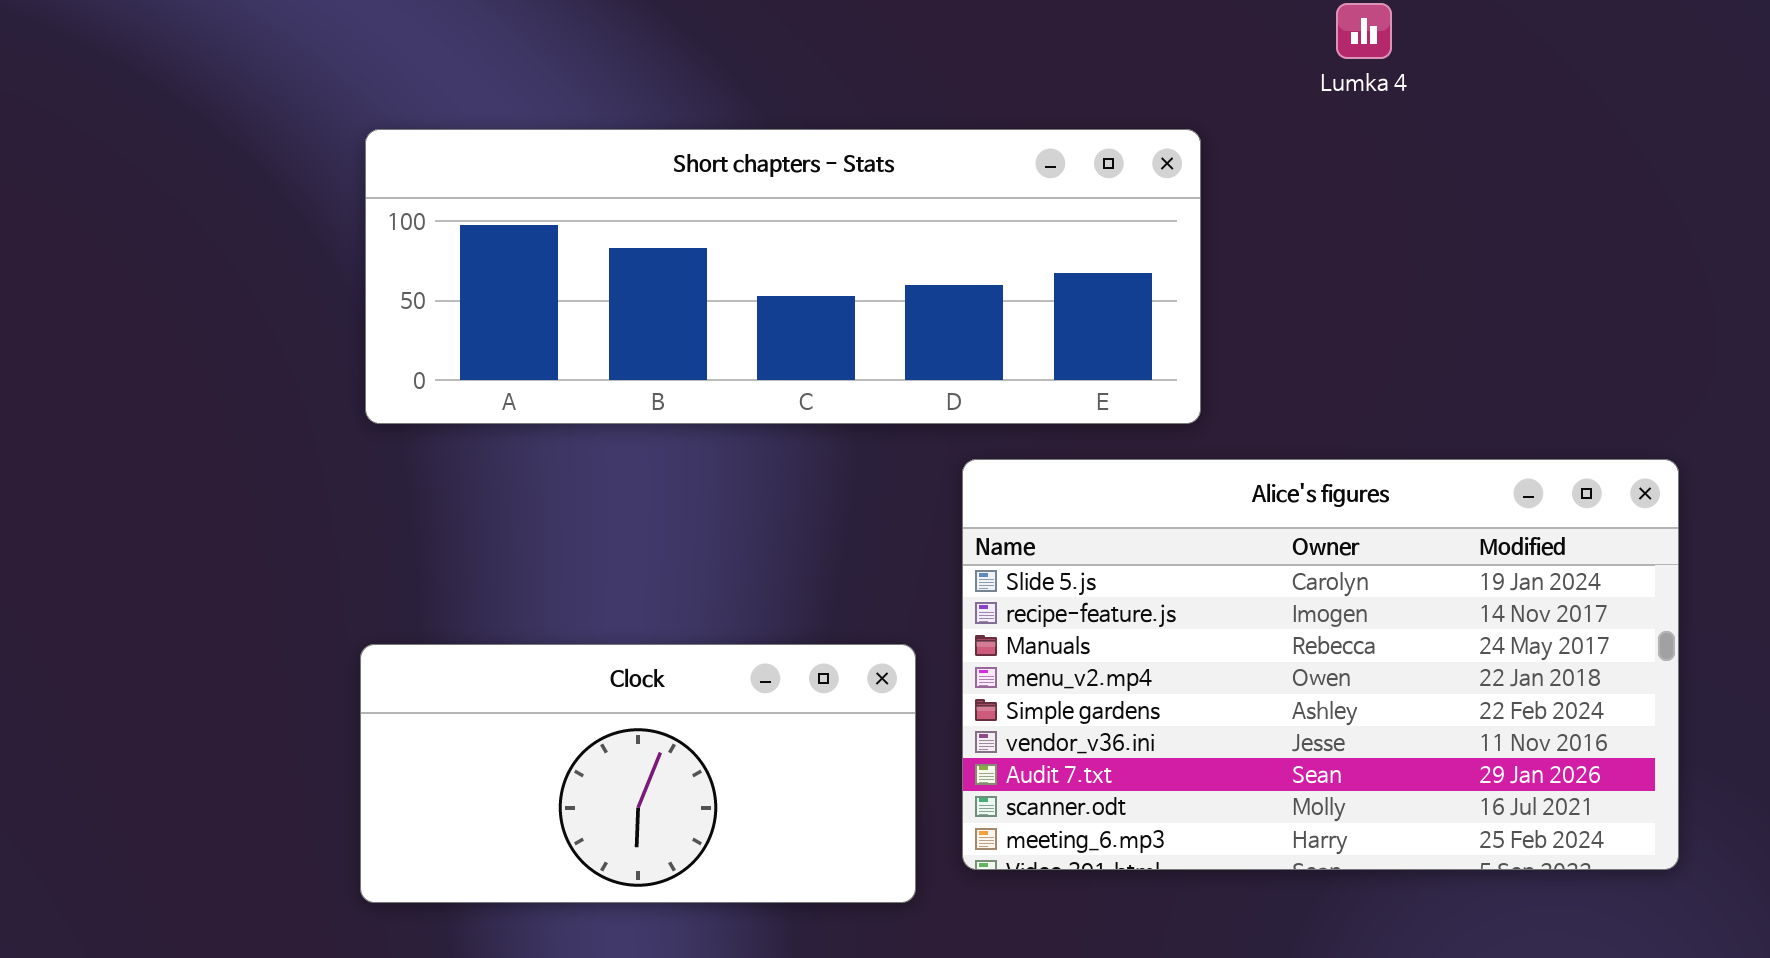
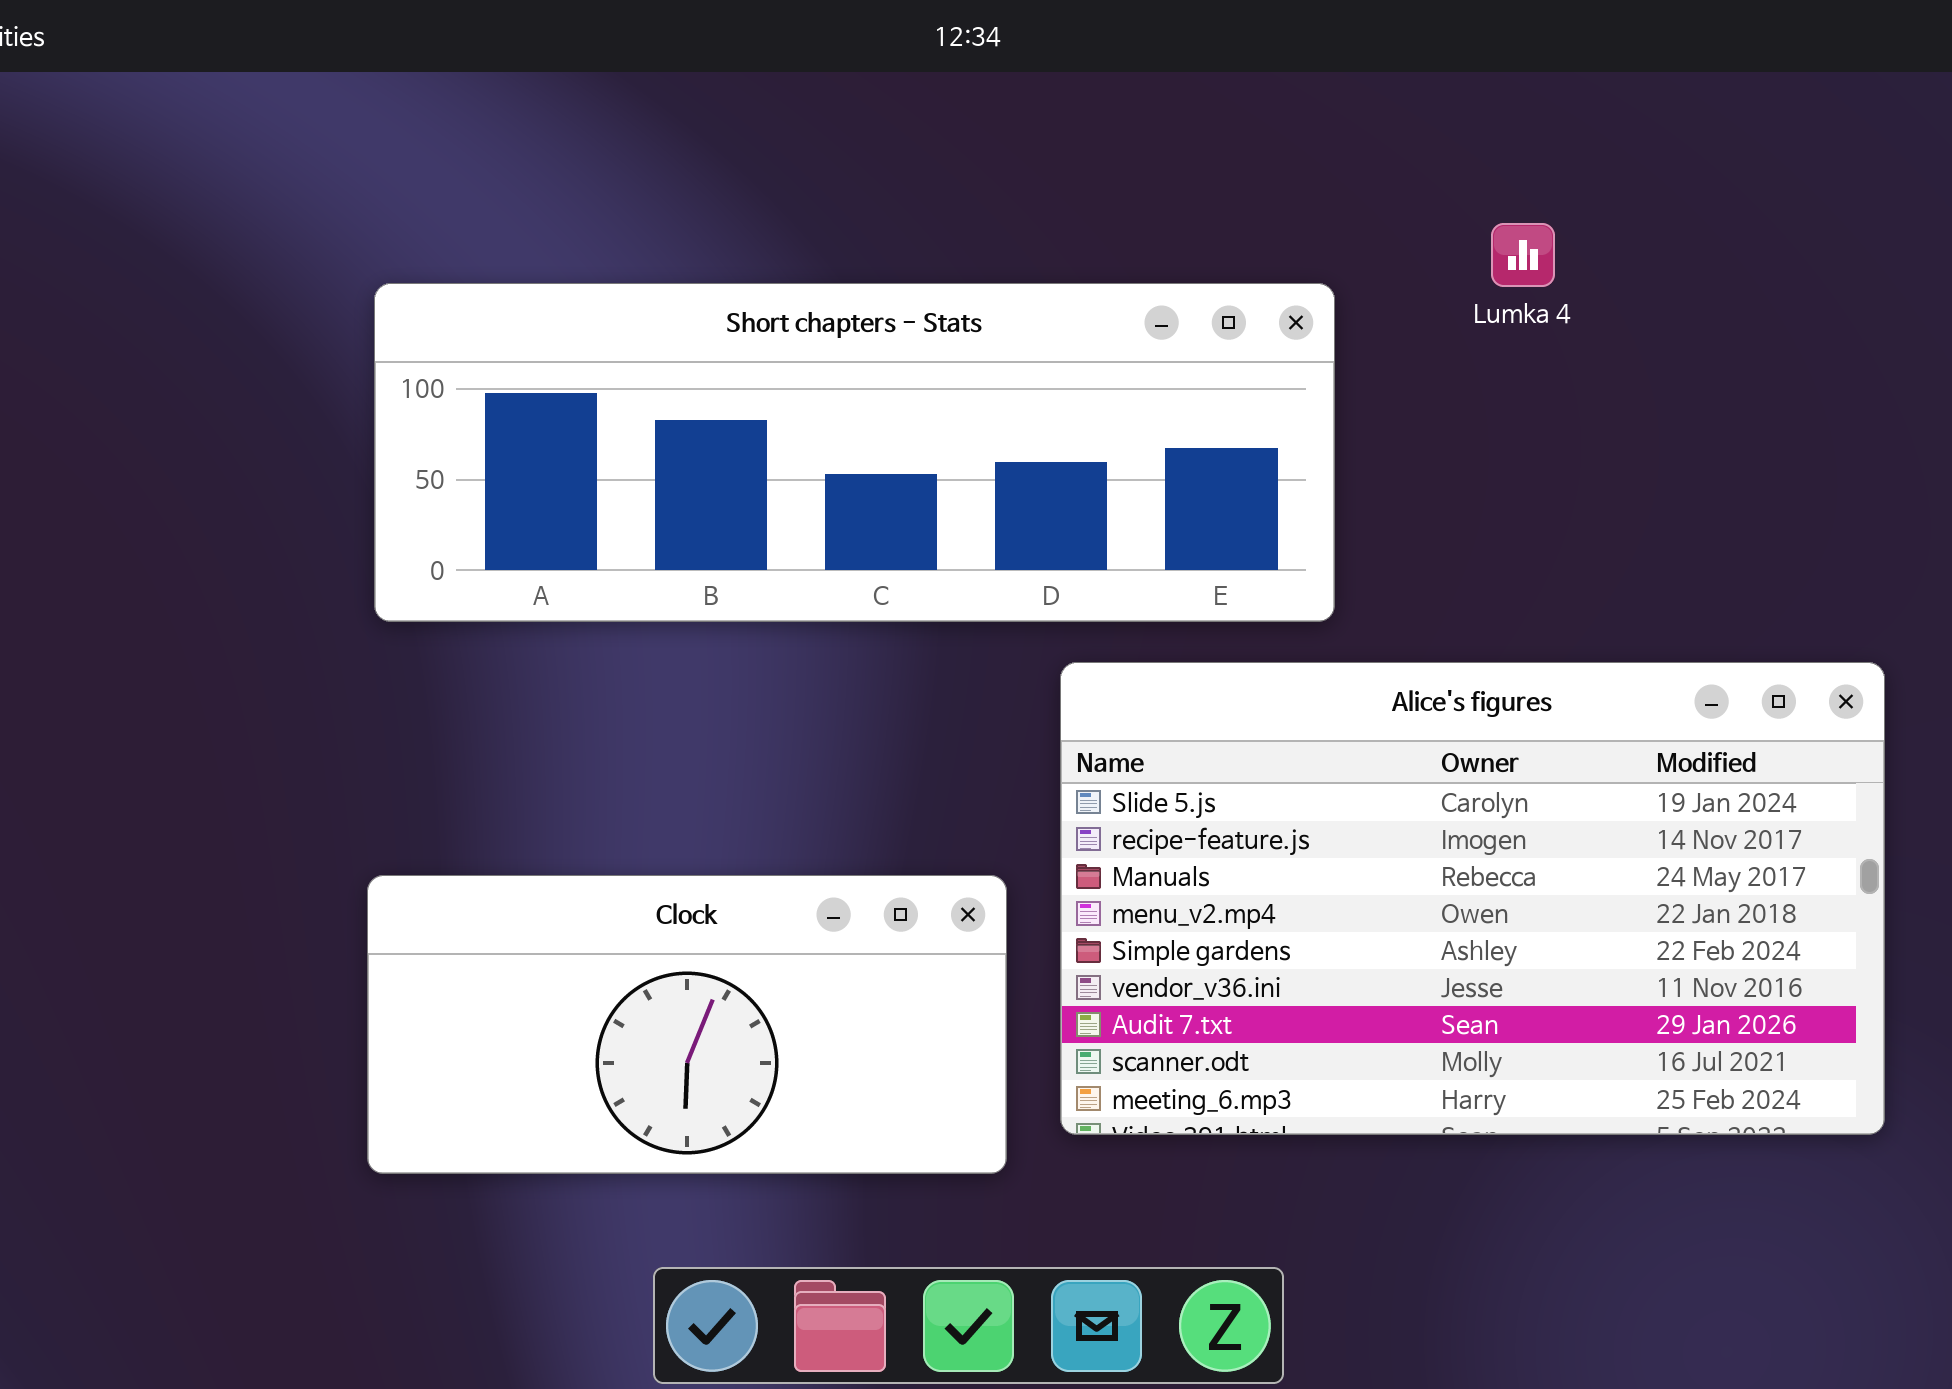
Lumka 4: [1336,3,1392,59] -> [1491,223,1555,287], moved

